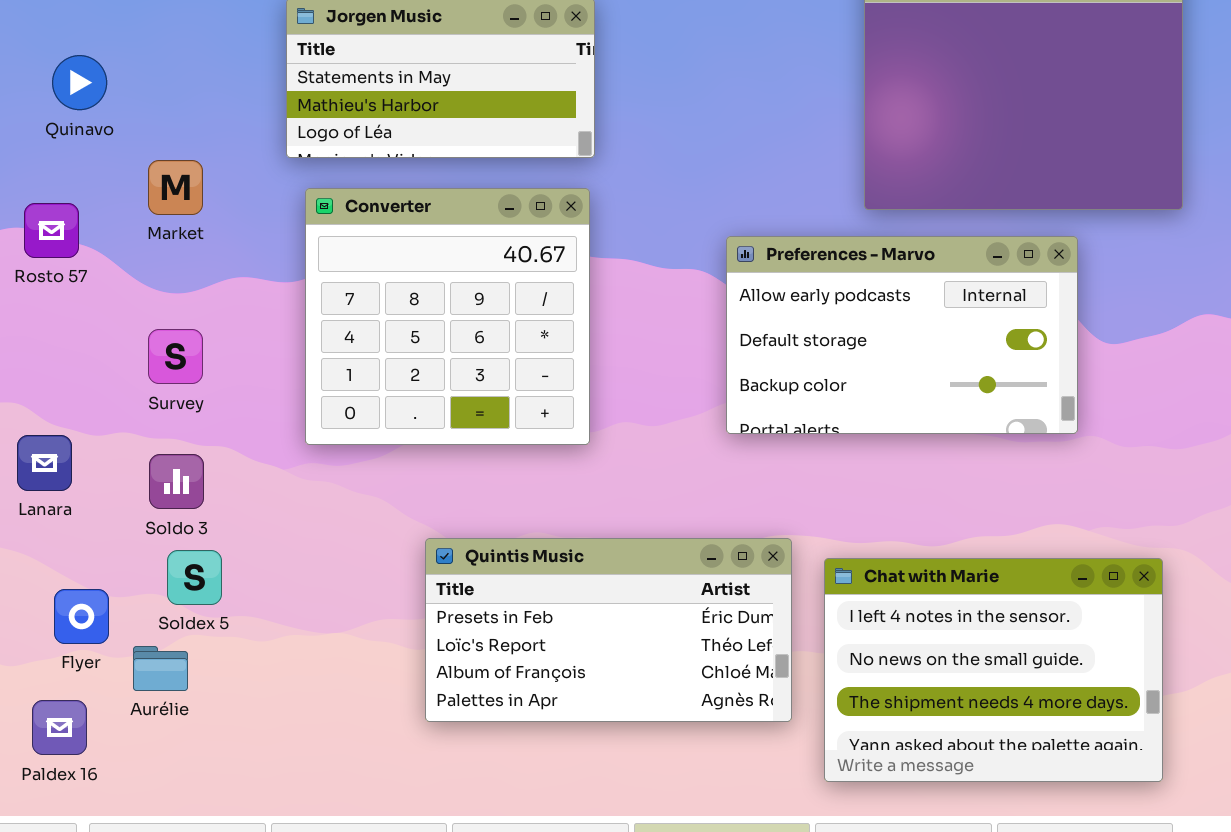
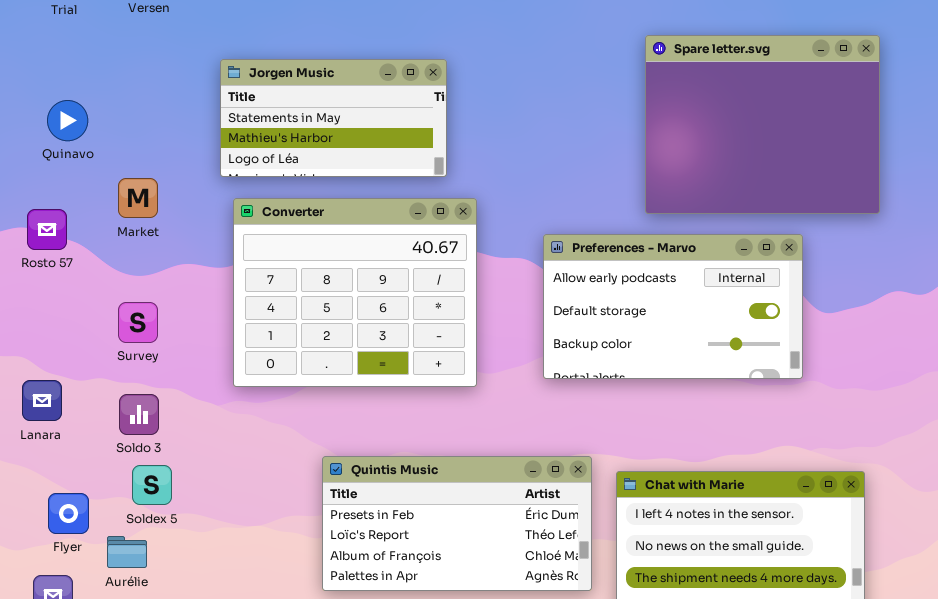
Converter: [305,188,590,445] -> [233,198,477,387], resized

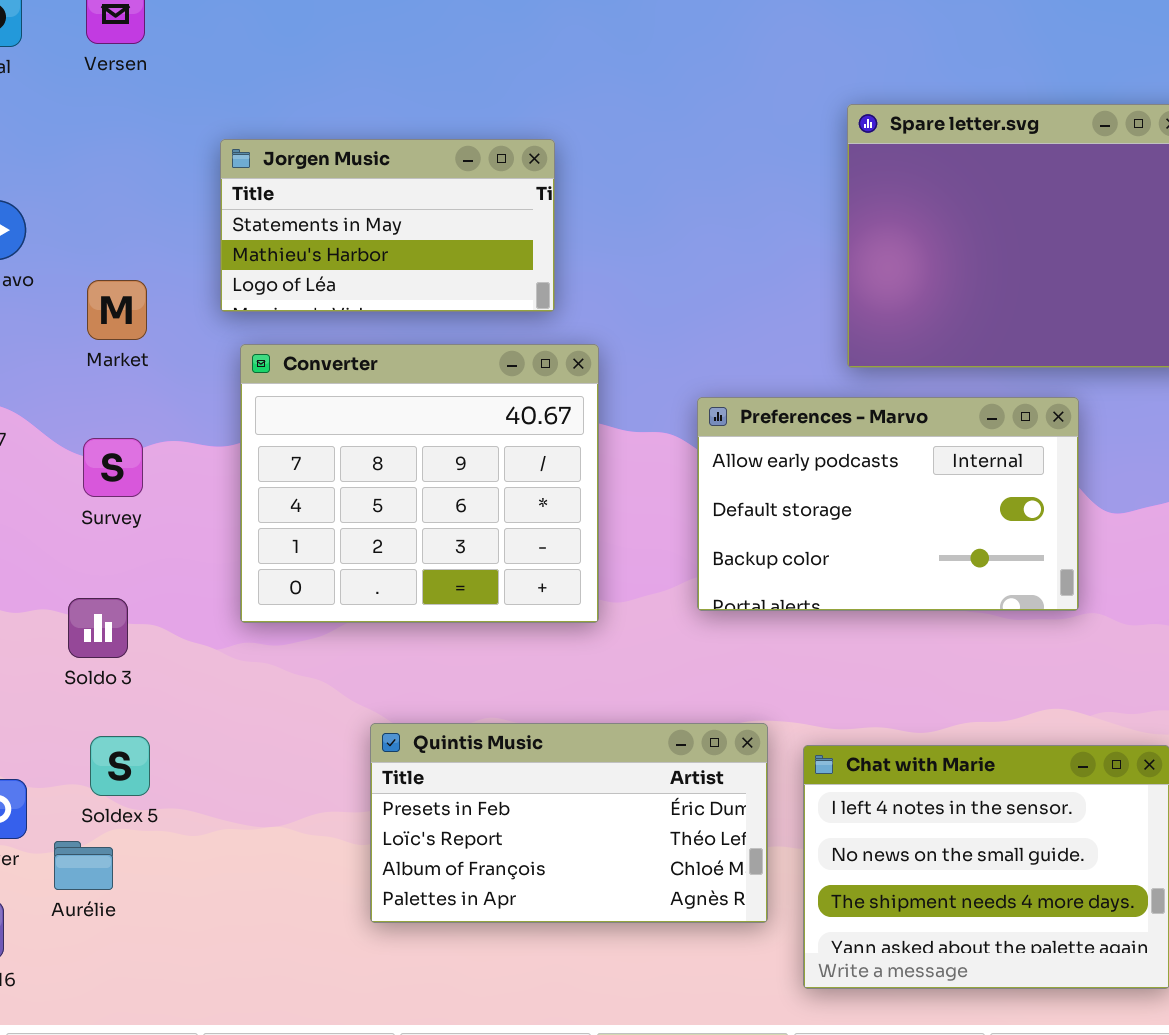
Market: [118,178,158,218] -> [87,280,147,340], moved
Survey: [118,302,158,343] -> [83,438,143,497], moved
Soldo 3: [119,394,159,435] -> [68,598,128,658], moved

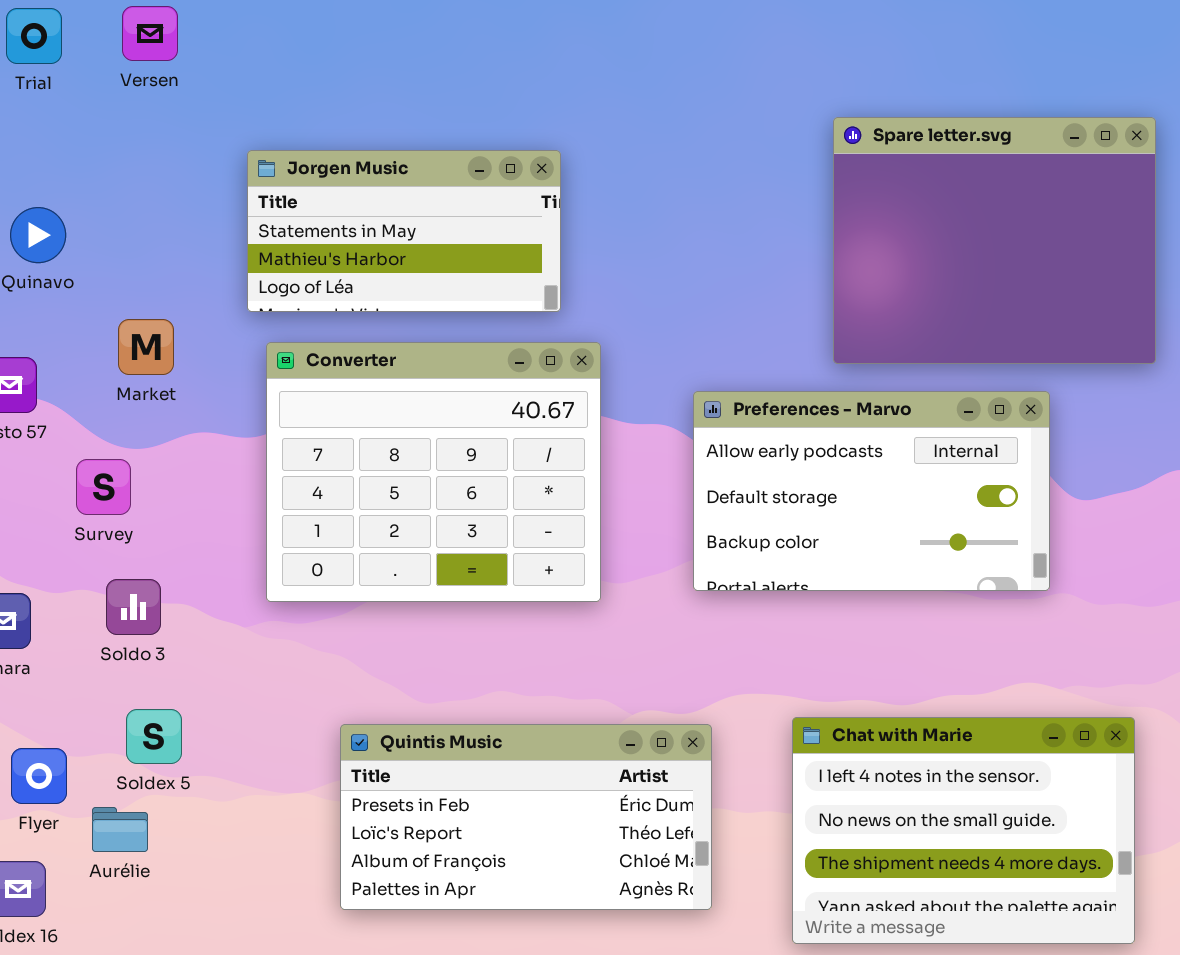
Market: [87,280,147,340] -> [118,319,174,375], moved
Survey: [83,438,143,497] -> [76,459,131,515], moved
Quintis Music: [370,723,768,923] -> [340,724,712,910], moved

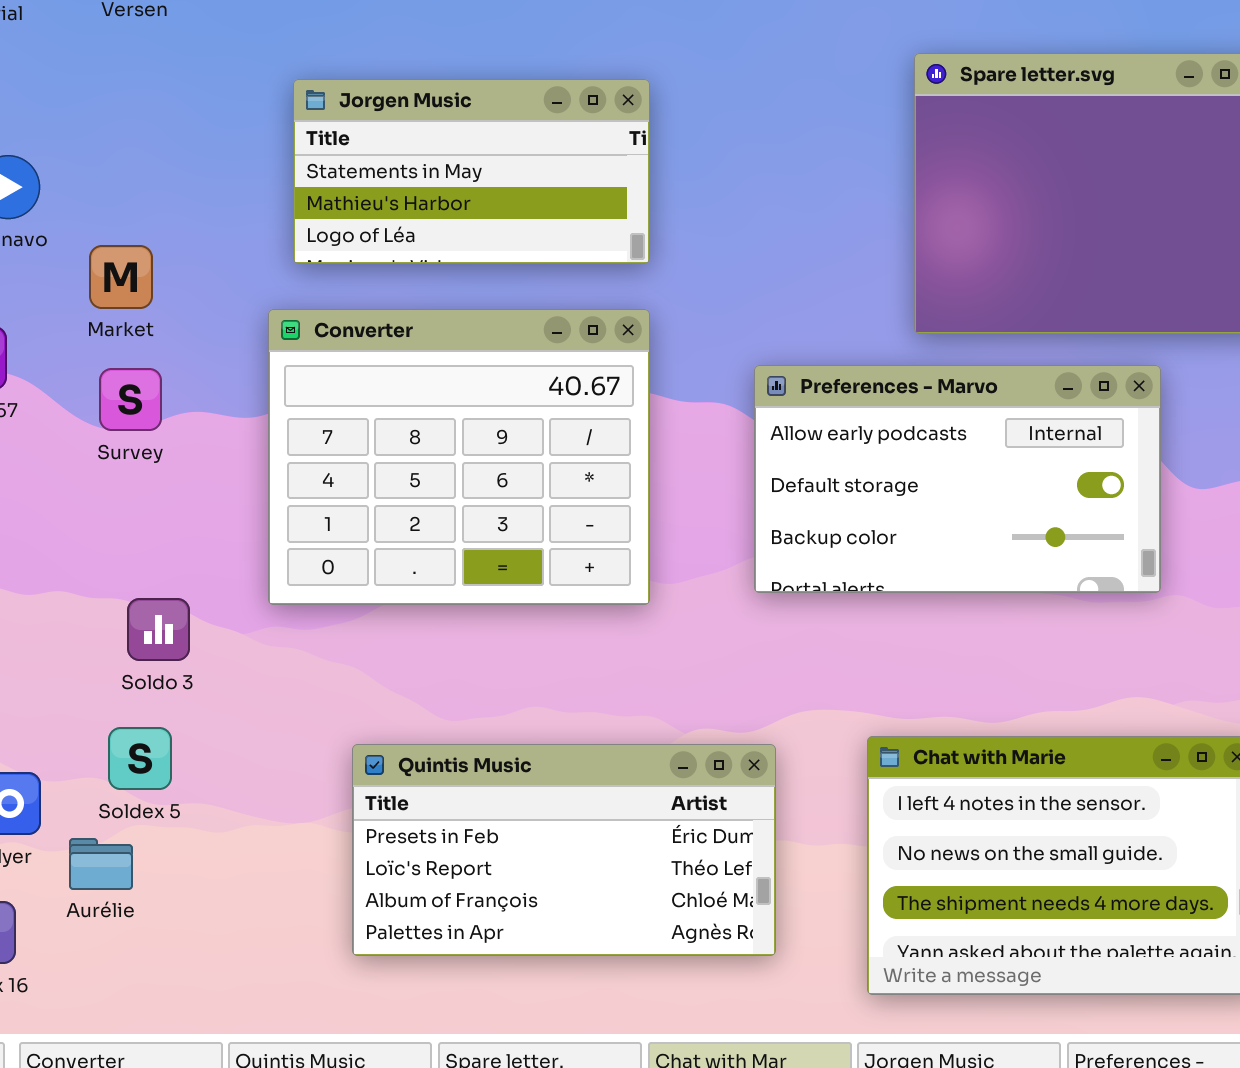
Jorgen Music: [247,150,561,312] -> [293,79,650,264], moved
Market: [118,319,174,375] -> [89,245,153,309], moved
Survey: [76,459,131,515] -> [99,368,162,431], moved
Soldo 3: [106,579,161,635] -> [127,598,190,661], moved

